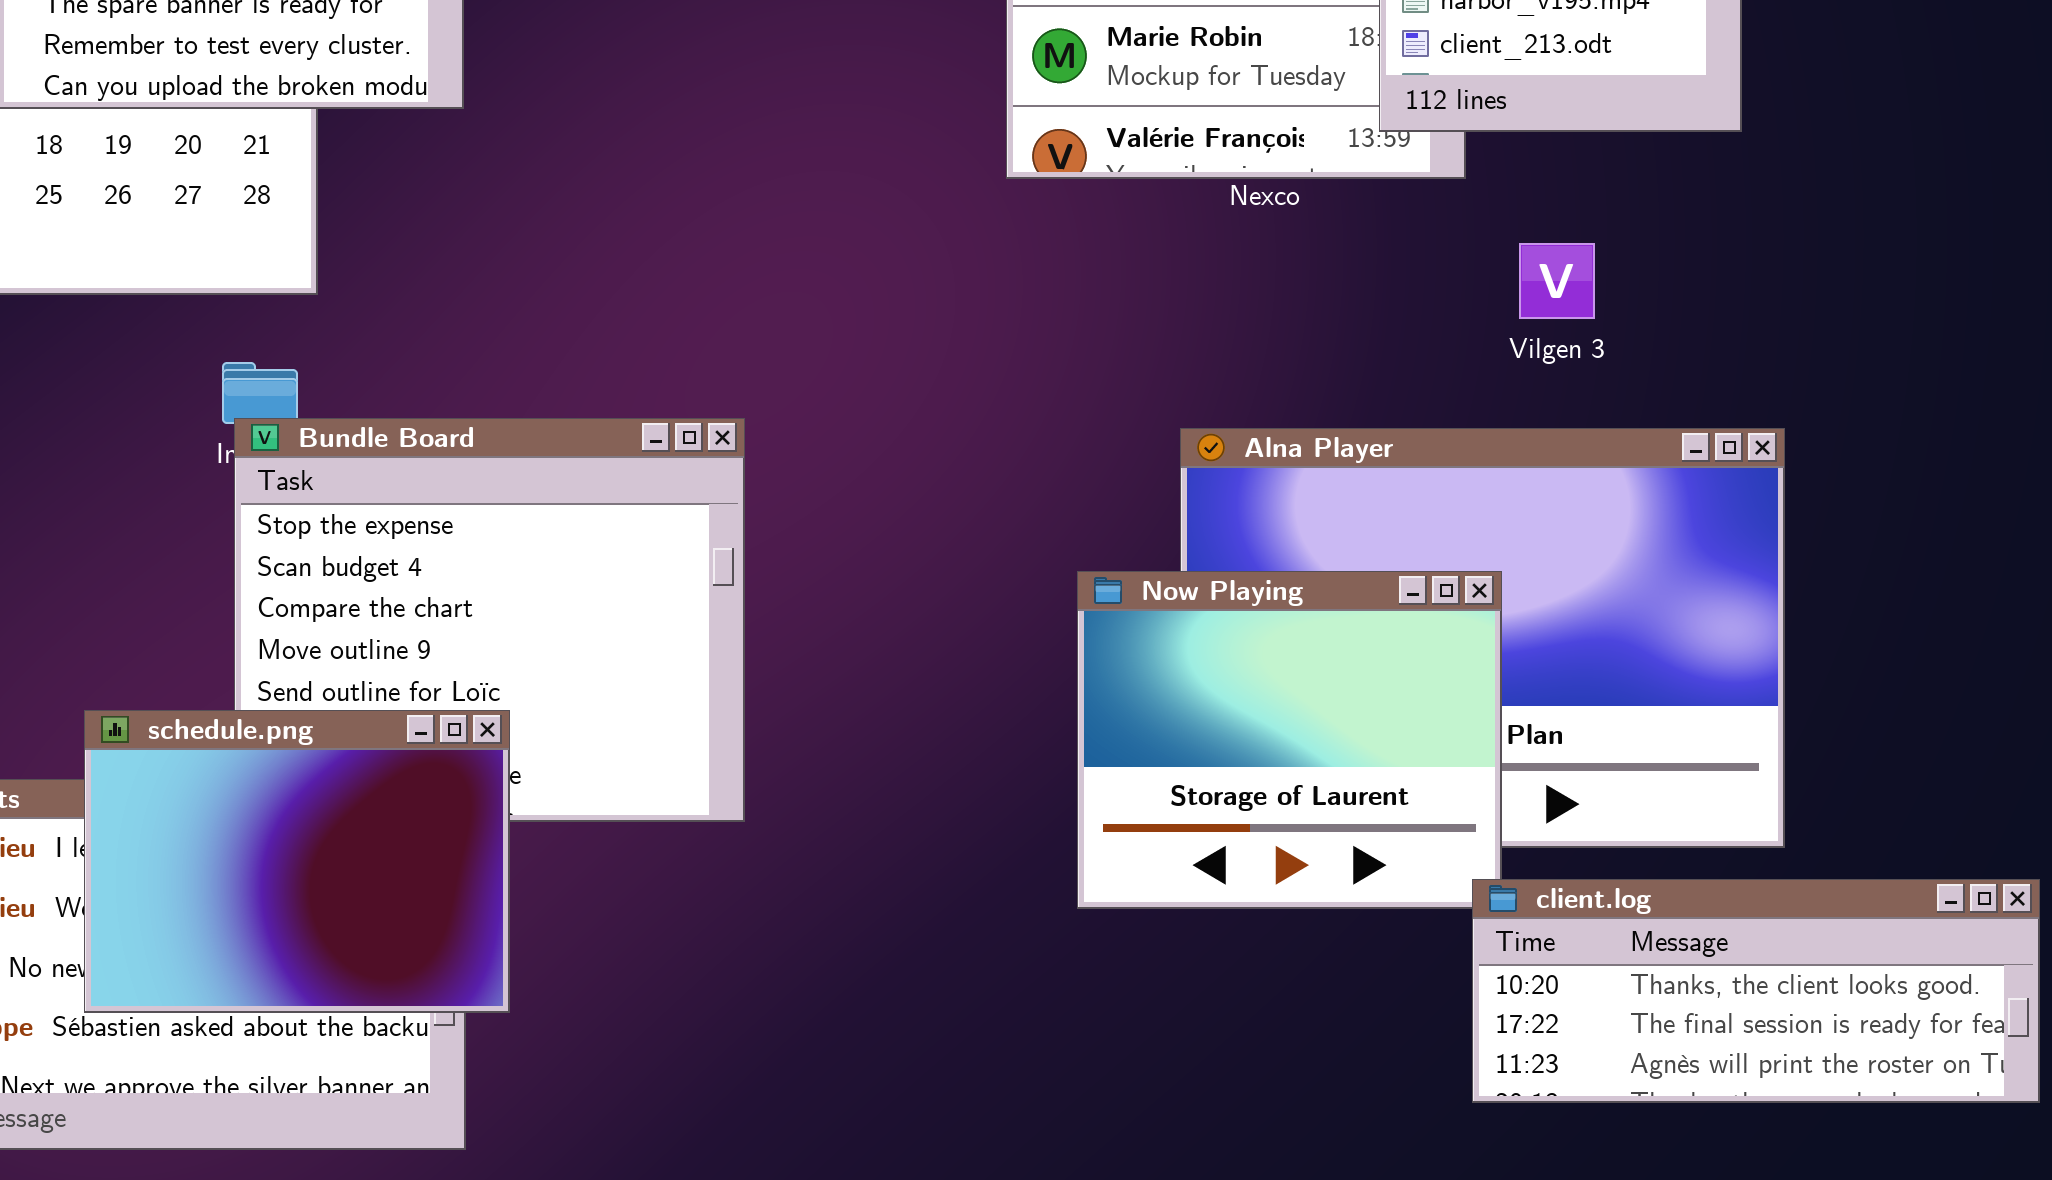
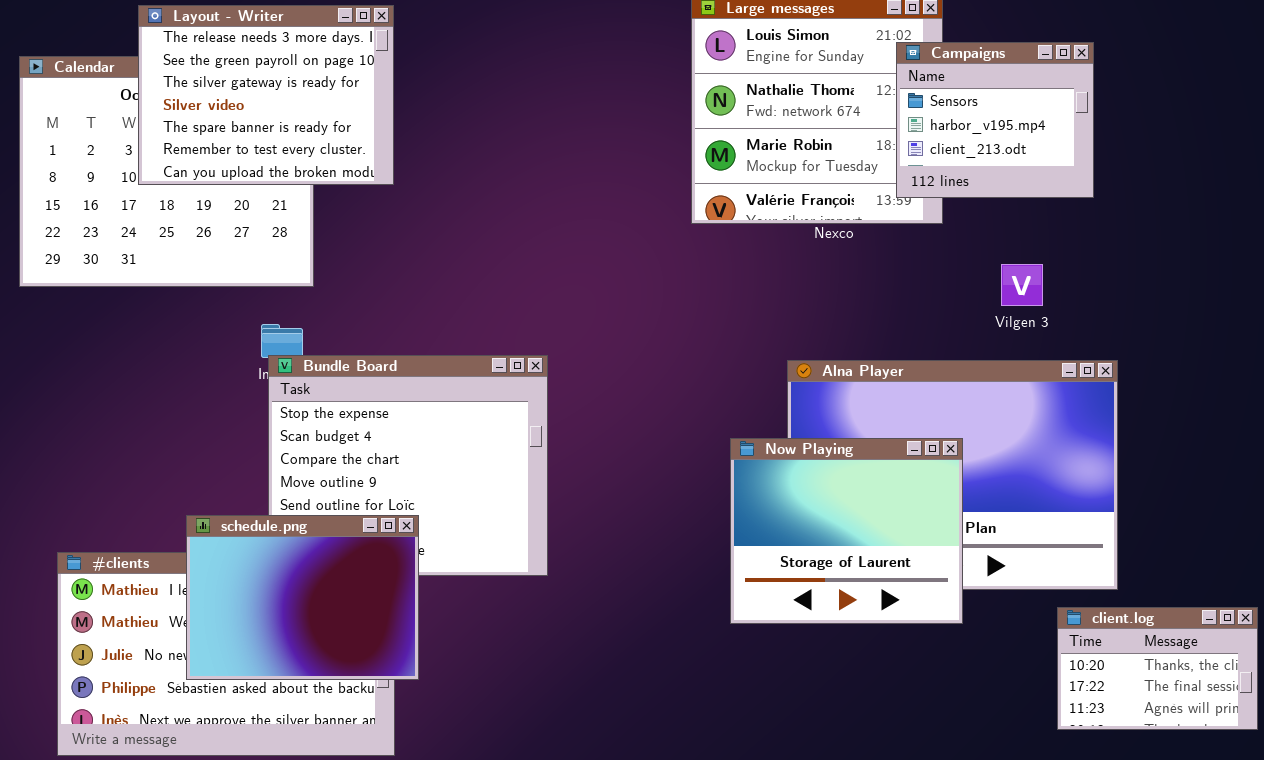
Vilgen 3: [1519,243,1595,319] -> [1001,264,1043,306], moved
client.log: [1472,879,2040,1103] -> [1057,607,1258,730], resized

